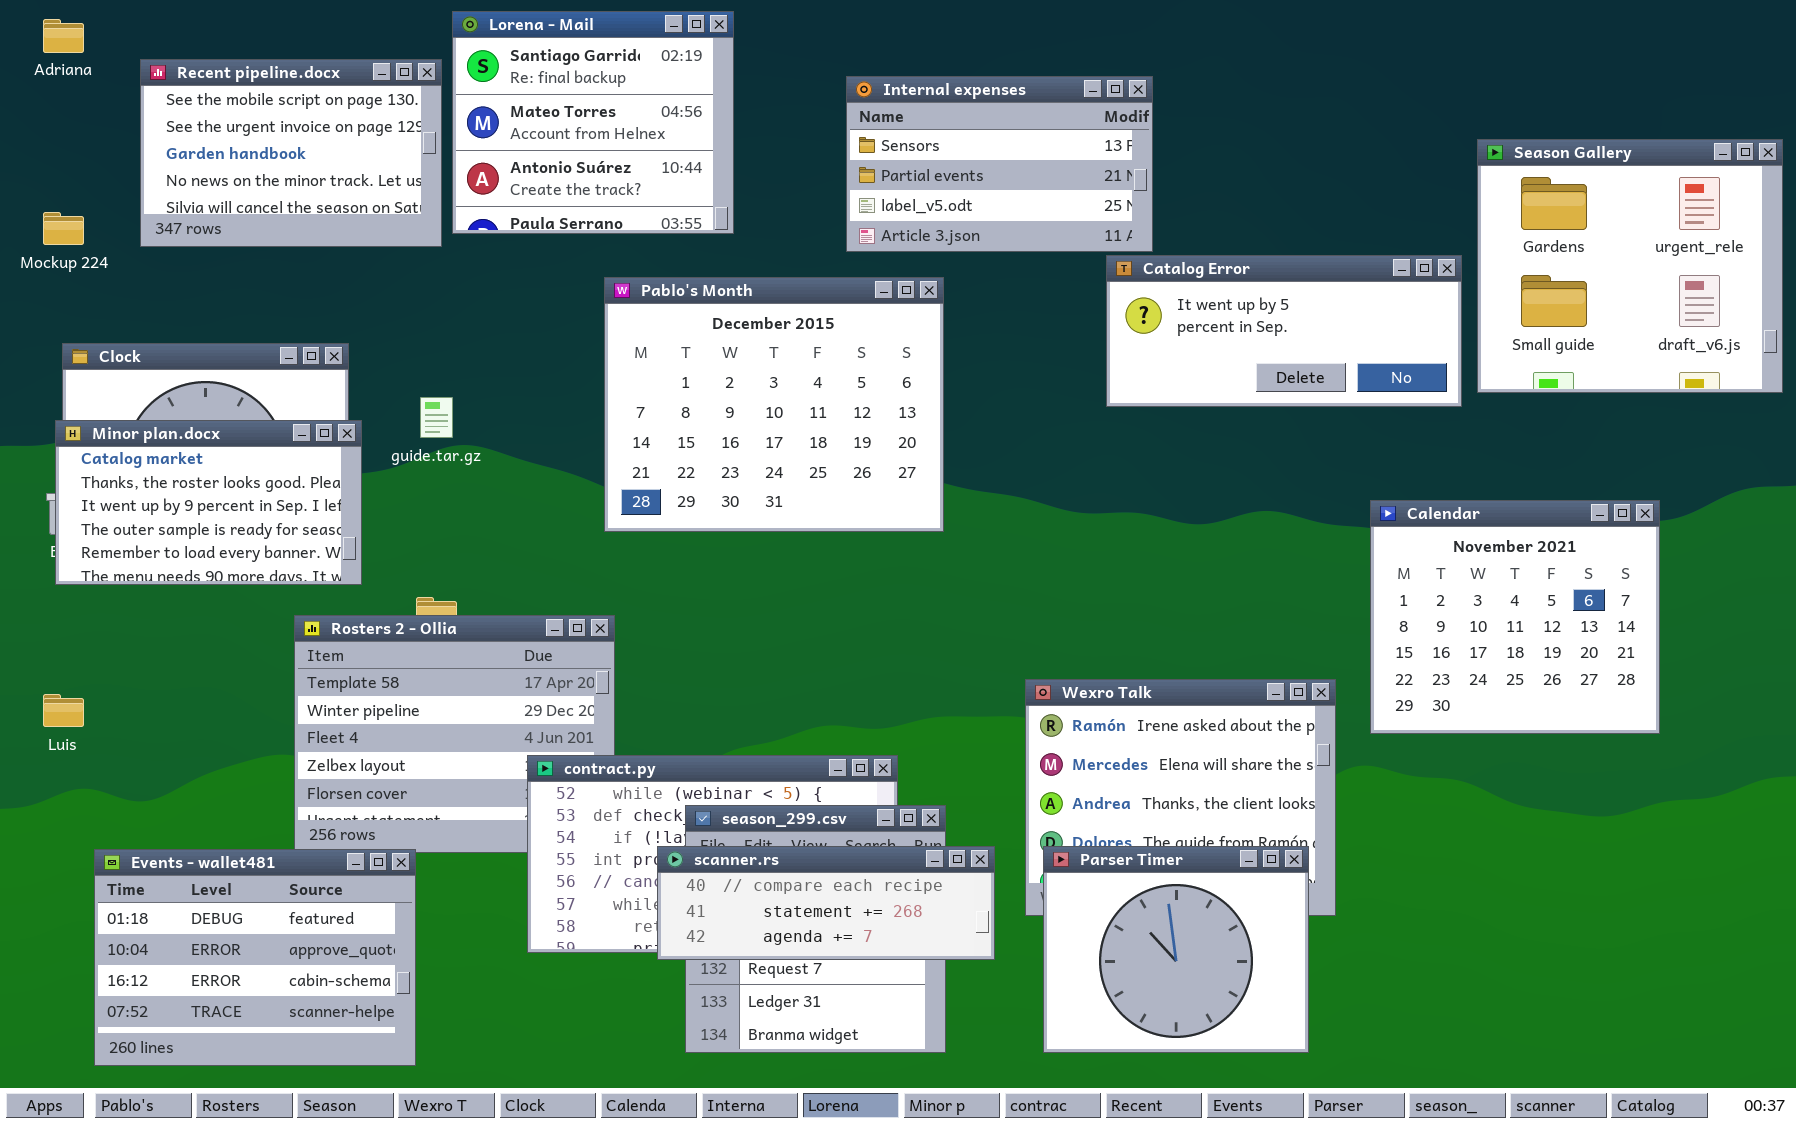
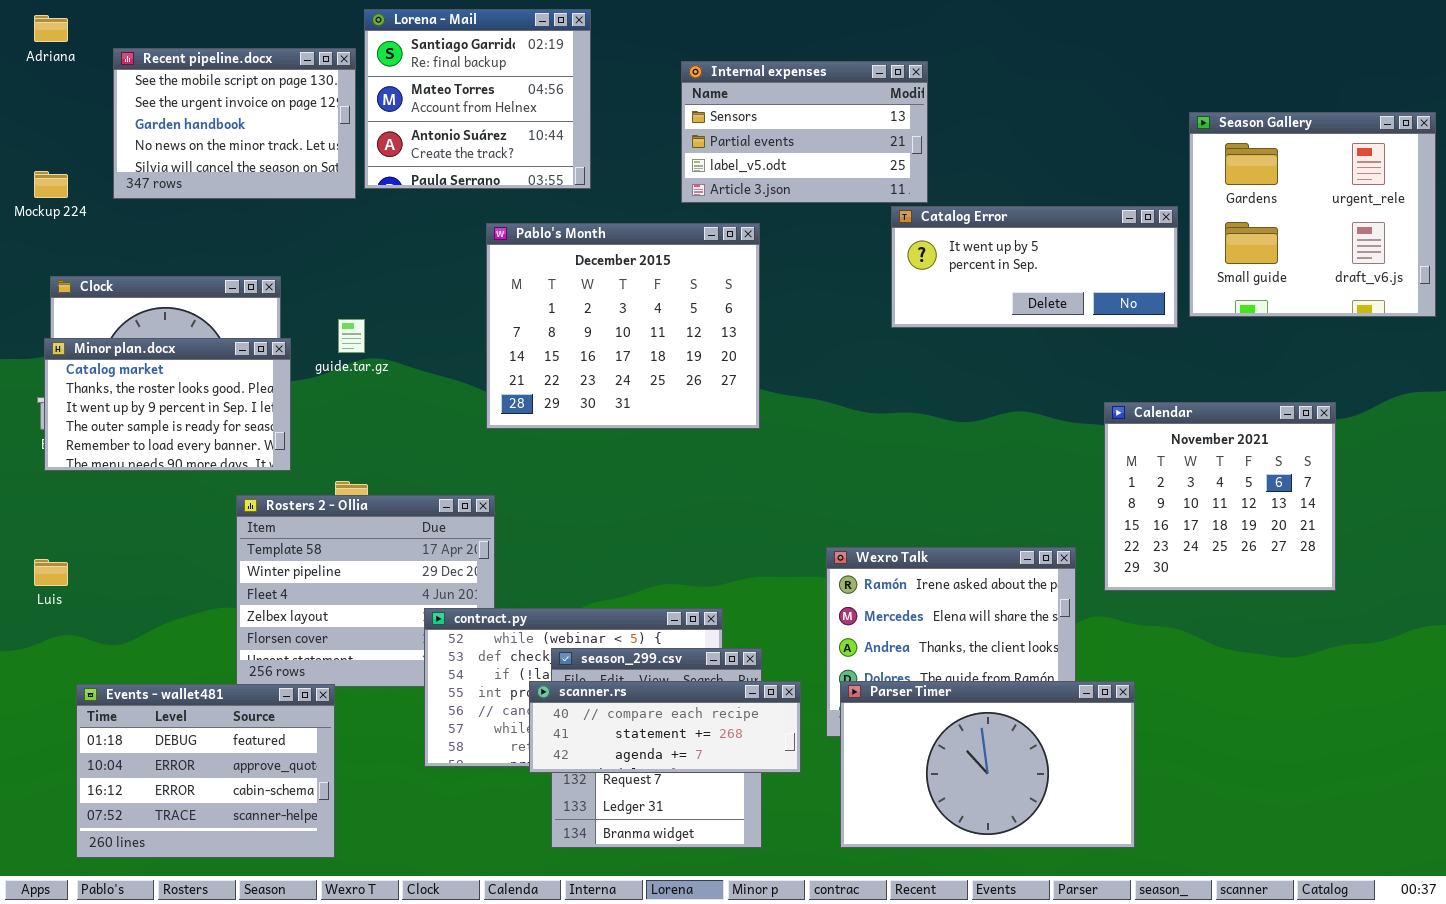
Parser Timer: [1043,846,1309,1053] -> [840,681,1135,848], resized

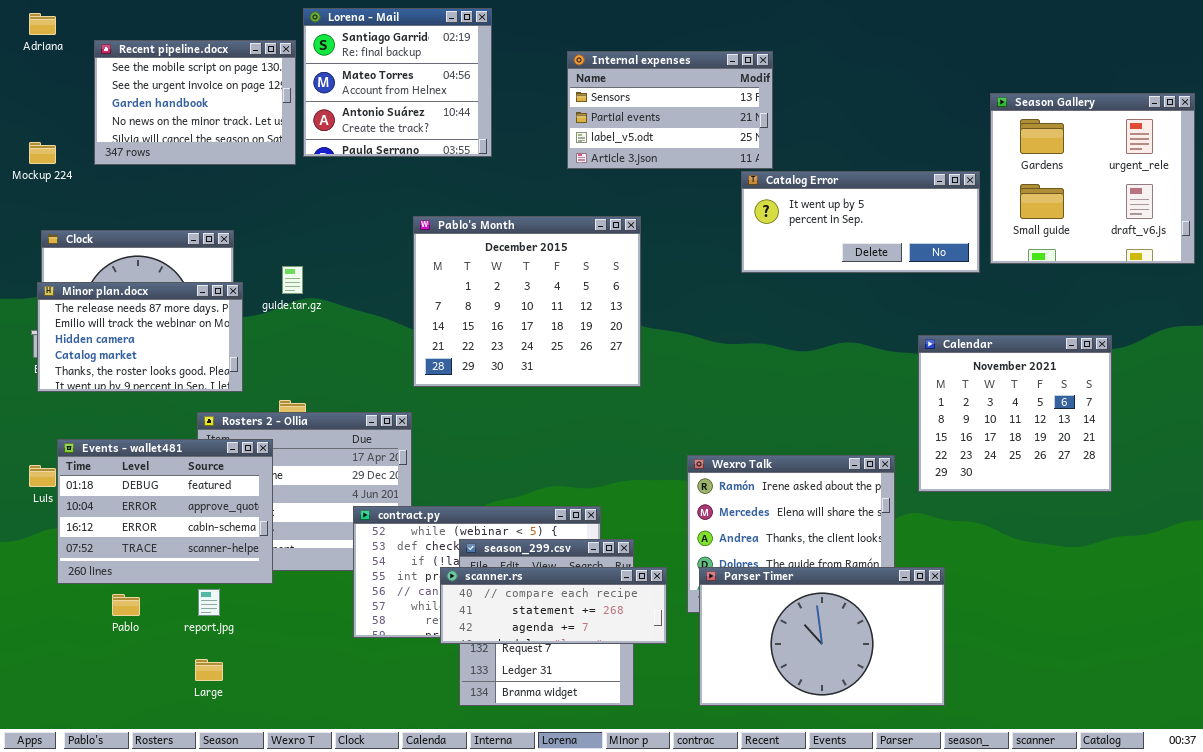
Pablo's Month: [486,223,760,429] -> [413,216,641,387], moved
Minor plan.docx: [44,338,291,471] -> [37,282,243,392], scrolled up 3 rows
Events - wallet481: [76,684,335,858] -> [57,439,273,584], moved

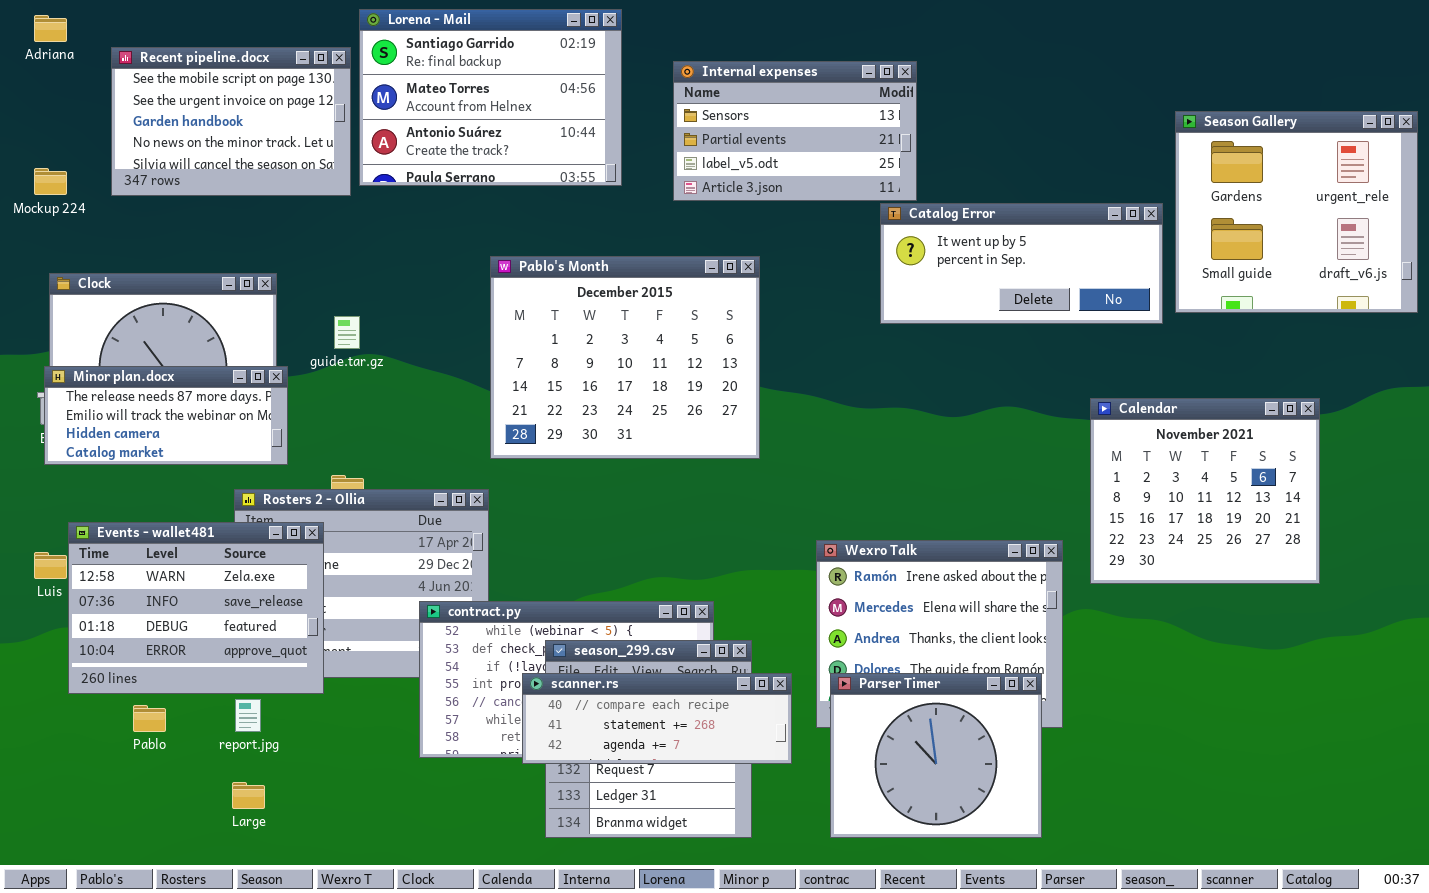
Lorena - Mail: [303,8,492,157] -> [359,9,622,186], resized
Minor plan.docx: [37,282,243,392] -> [44,366,288,465], resized
Events - wallet481: [57,439,273,584] -> [68,522,324,694], scrolled up 2 rows
Parser Timer: [699,567,945,706] -> [830,673,1042,838], resized

